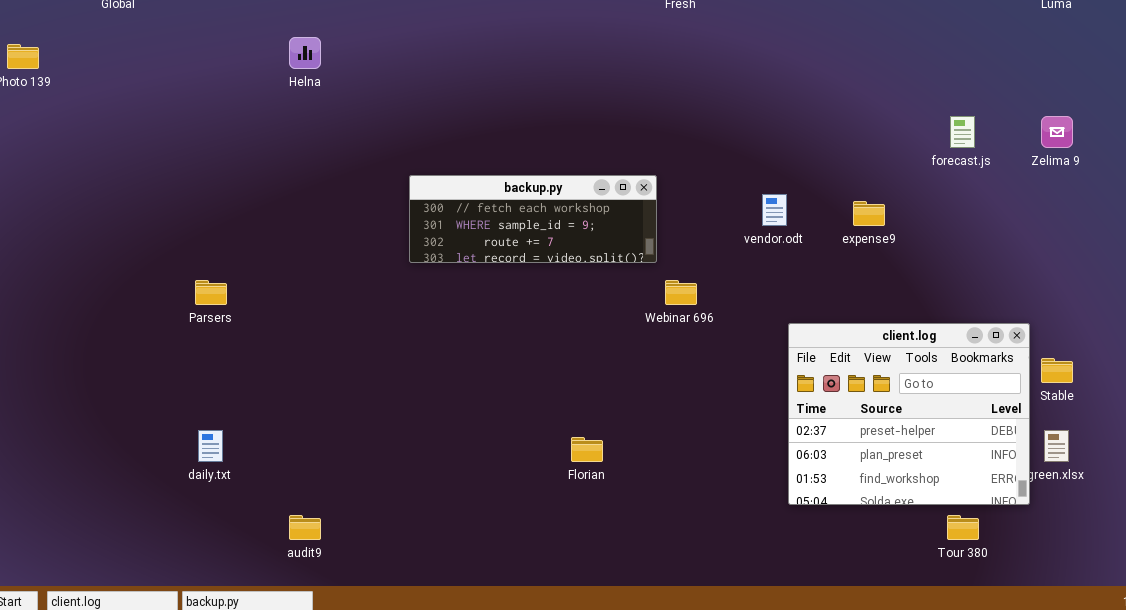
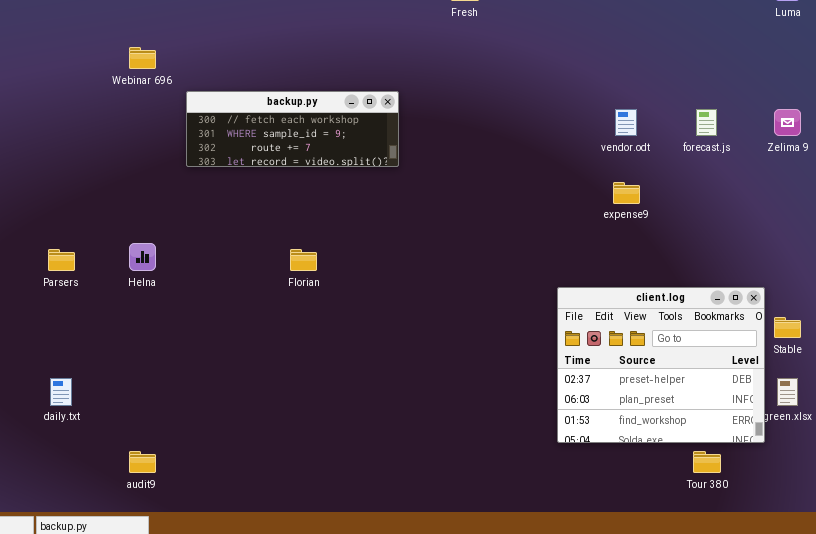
Helna: [289,37,321,69] -> [129,243,156,271], moved
backup.py: [409,175,657,263] -> [186,91,399,167], moved
vendor.odt: [762,194,787,226] -> [615,109,637,136], moved
Webinar 696: [665,280,697,305] -> [129,47,156,69], moved
Florian: [571,437,603,462] -> [290,249,317,271], moved

